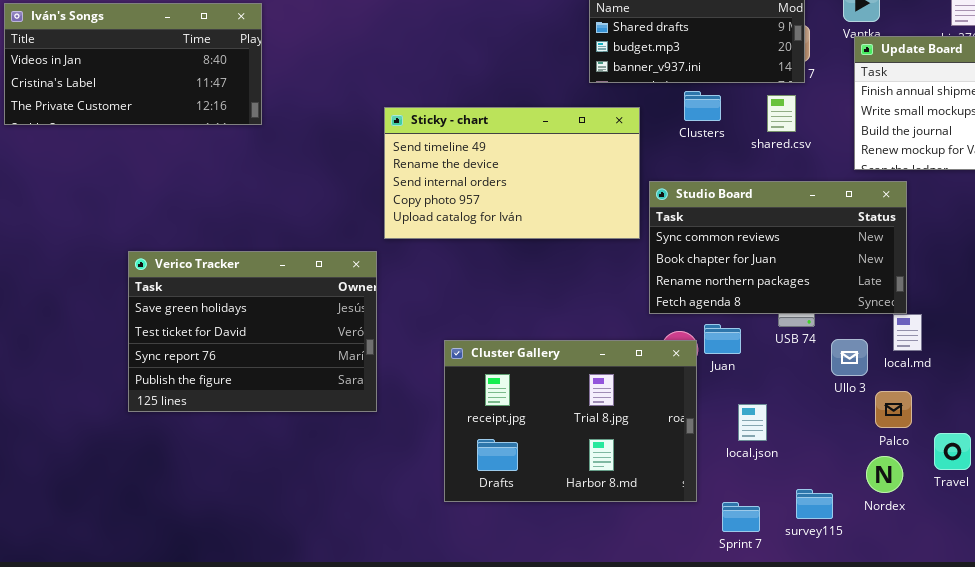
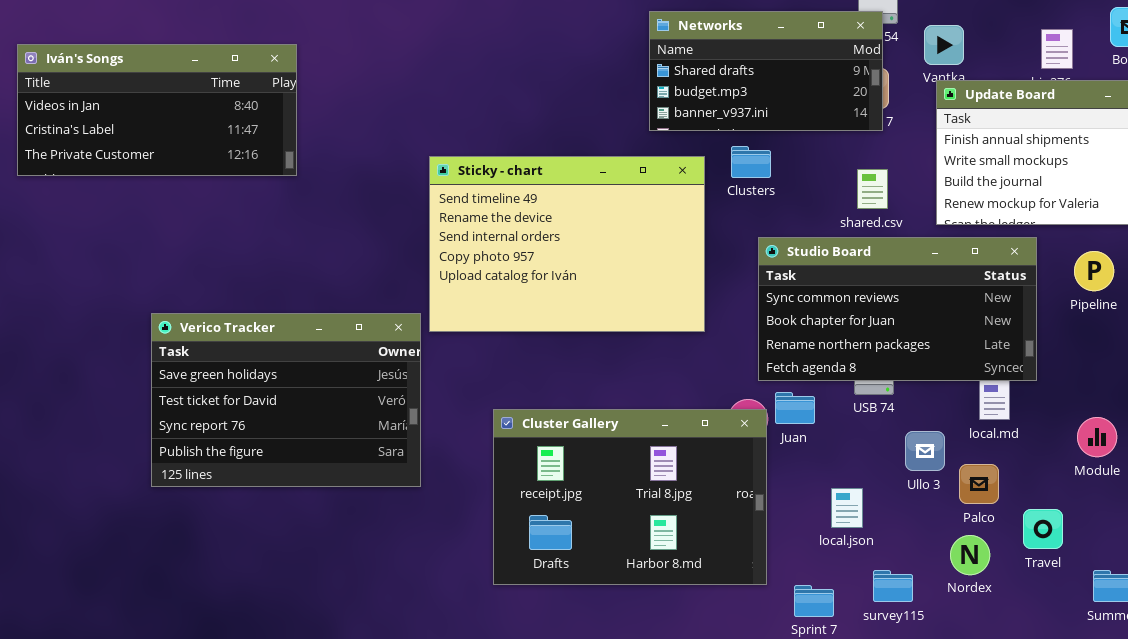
Clusters: [684,91,721,121] -> [731,146,771,178], moved
shared.csv: [767,95,796,132] -> [857,169,888,209], moved
Sticky - chart: [384,107,640,239] -> [429,156,705,332], resized
Studio Board: [649,181,907,314] -> [758,237,1037,381], moved
Ullo 3: [831,339,868,376] -> [905,431,945,471], moved
local.json: [738,404,767,441] -> [831,488,863,528], moved

